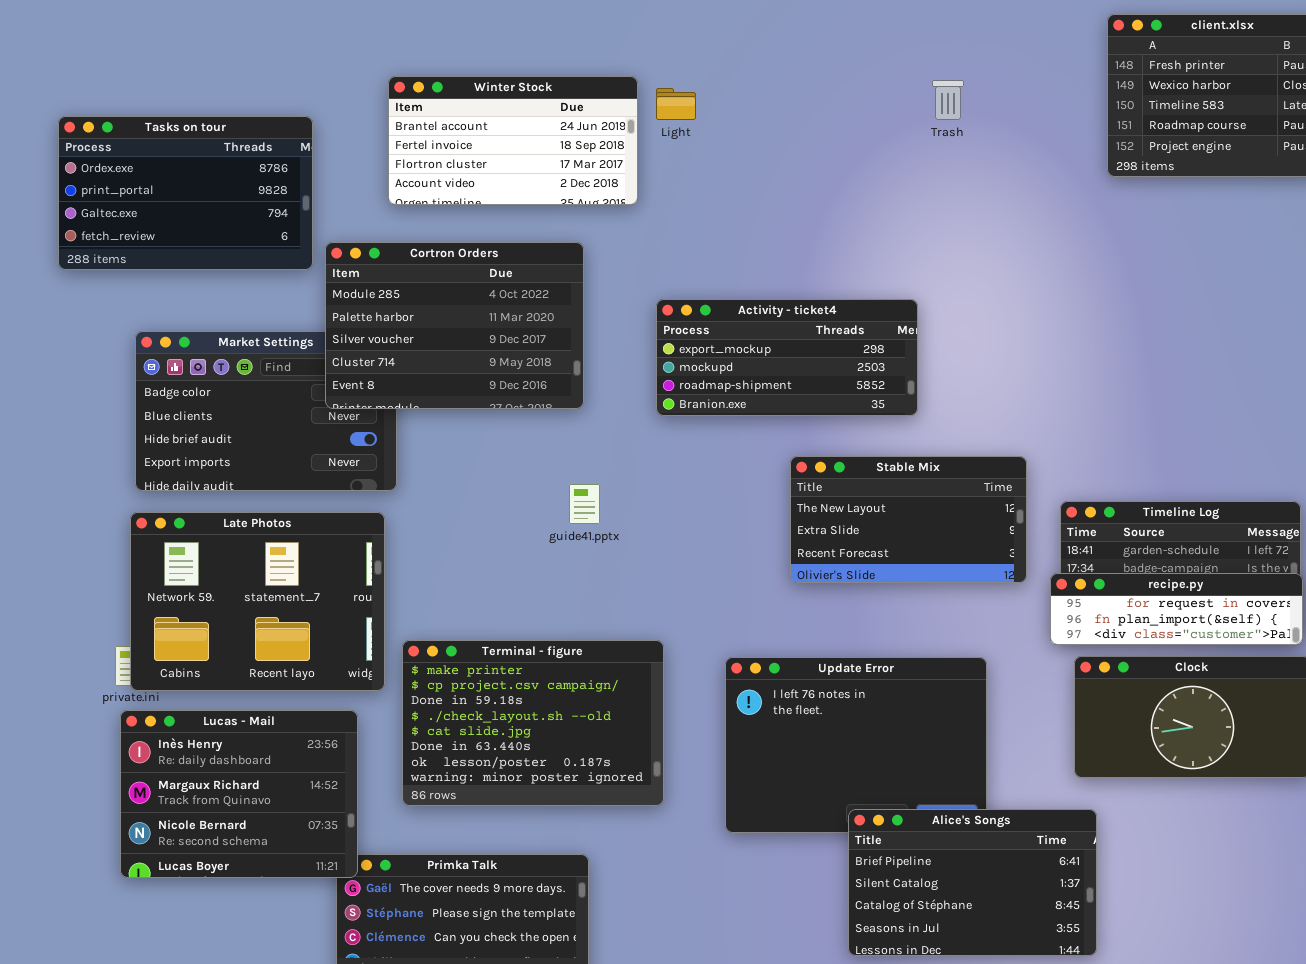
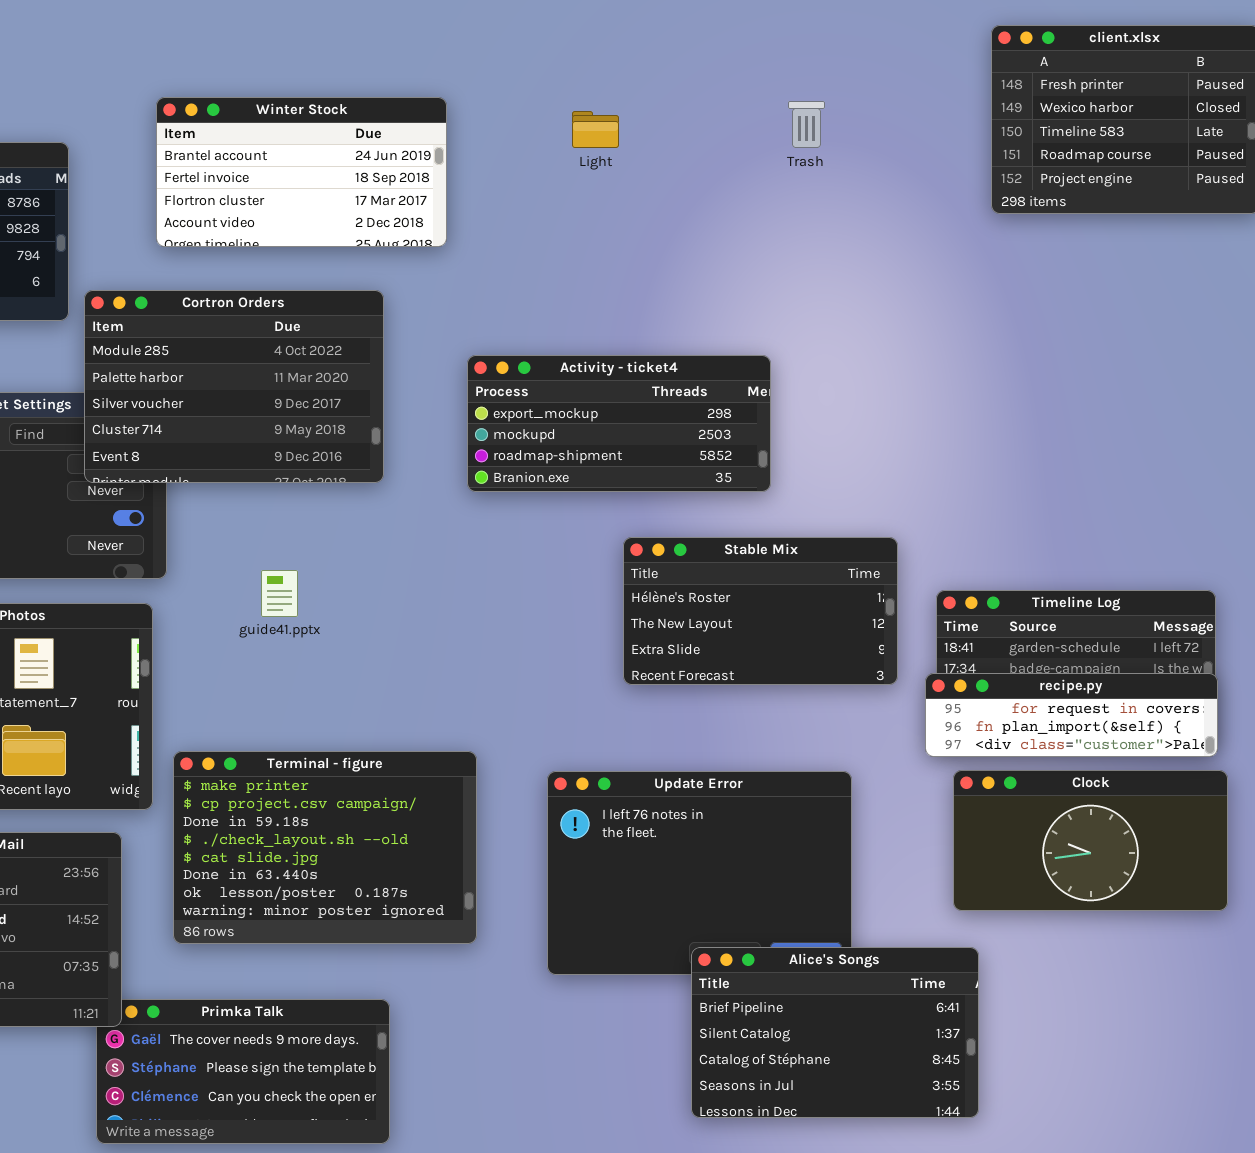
Light: [656,88,696,120] -> [572,111,619,148], moved
Stable Mix: [790,456,1027,583] -> [623,537,898,685], scrolled up 1 row
guide41.pptx: [569,484,600,524] -> [261,570,298,617], moved

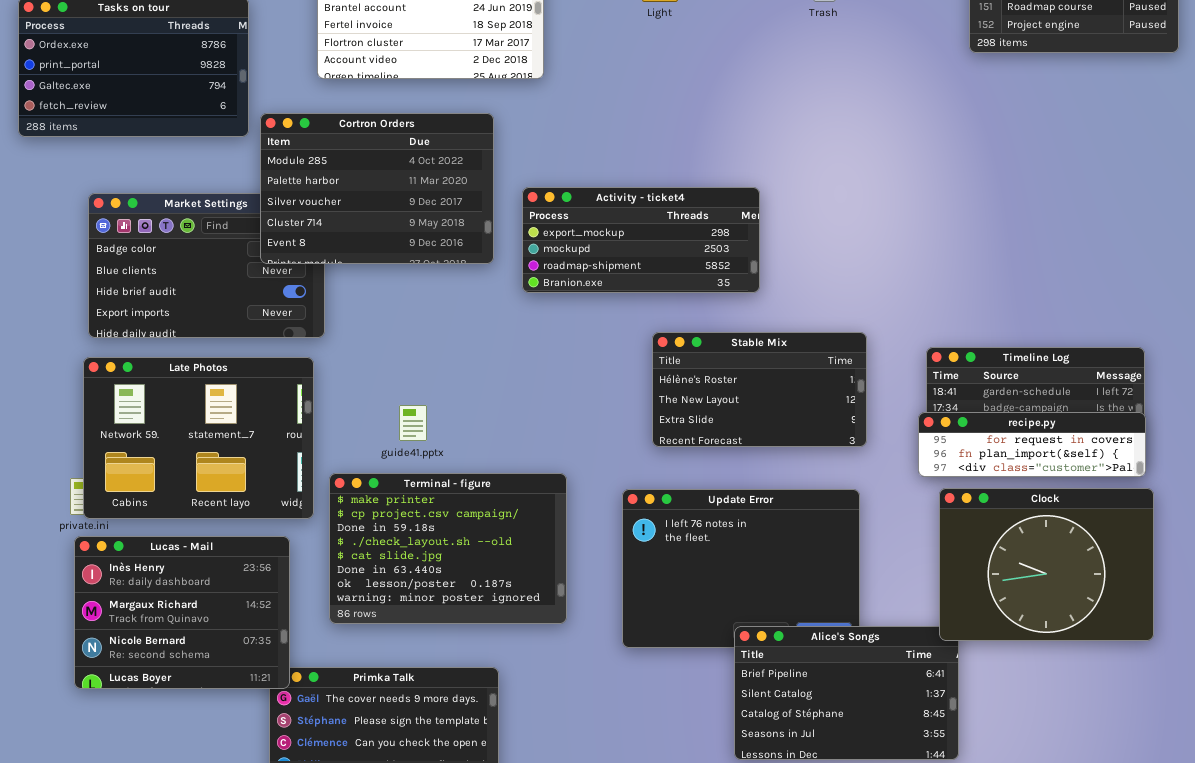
Activity - ticket4: [467,355,771,492] -> [522,187,760,293], moved
Stable Mix: [623,537,898,685] -> [652,332,867,447], moved
guide41.pptx: [261,570,298,617] -> [399,405,427,441], moved
Clock: [953,770,1228,911] -> [939,488,1154,641], resized

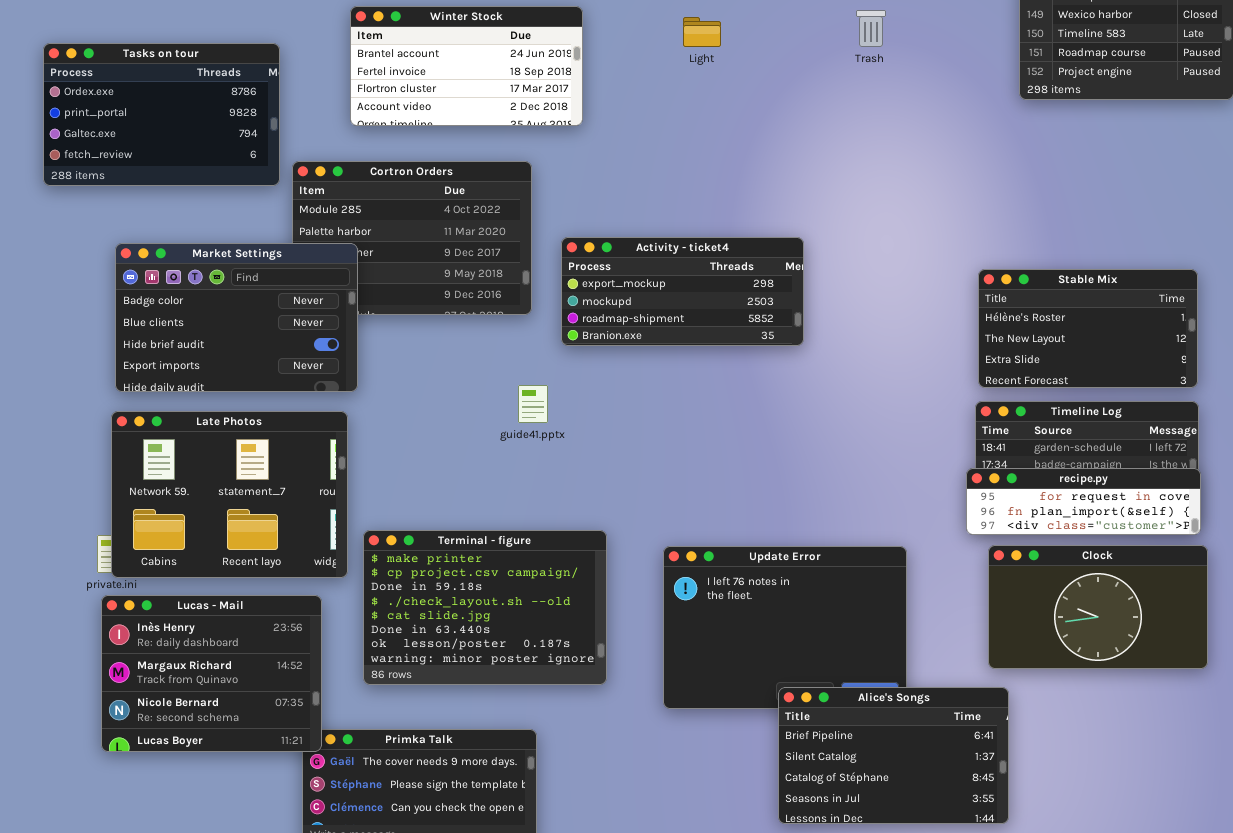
Market Settings: [88,193,325,338] -> [115,243,358,392], raised
Stable Mix: [652,332,867,447] -> [978,269,1198,388], moved
guide41.pptx: [399,405,427,441] -> [518,385,548,423], moved
Clock: [939,488,1154,641] -> [988,545,1208,669], resized

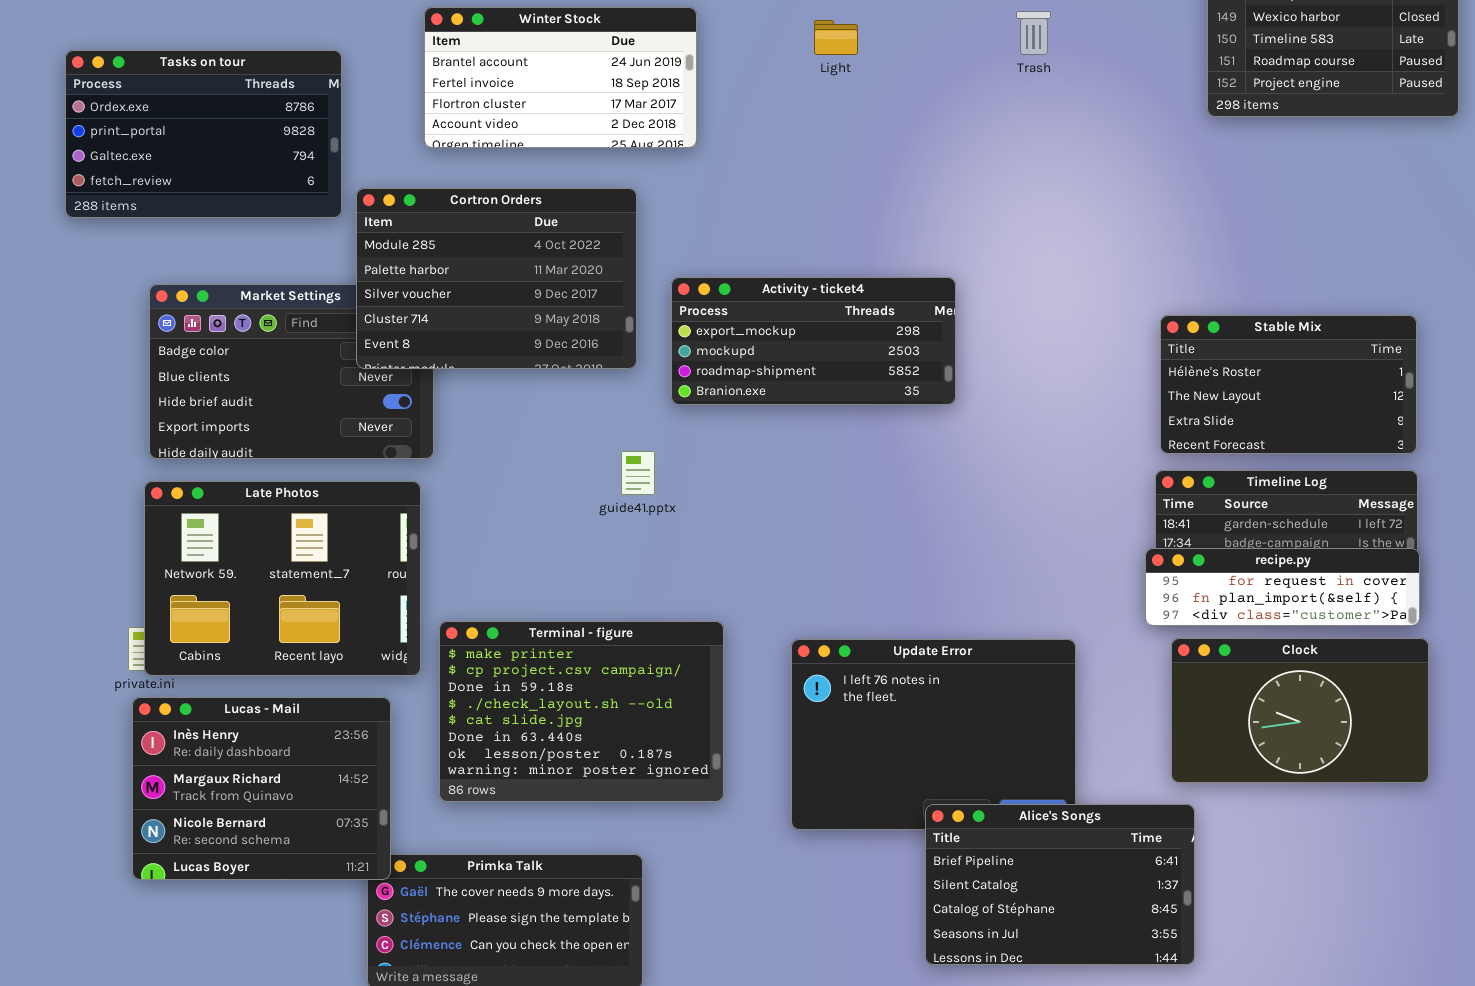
Cortron Orders: [292,161,532,315] -> [356,188,637,369], raised

